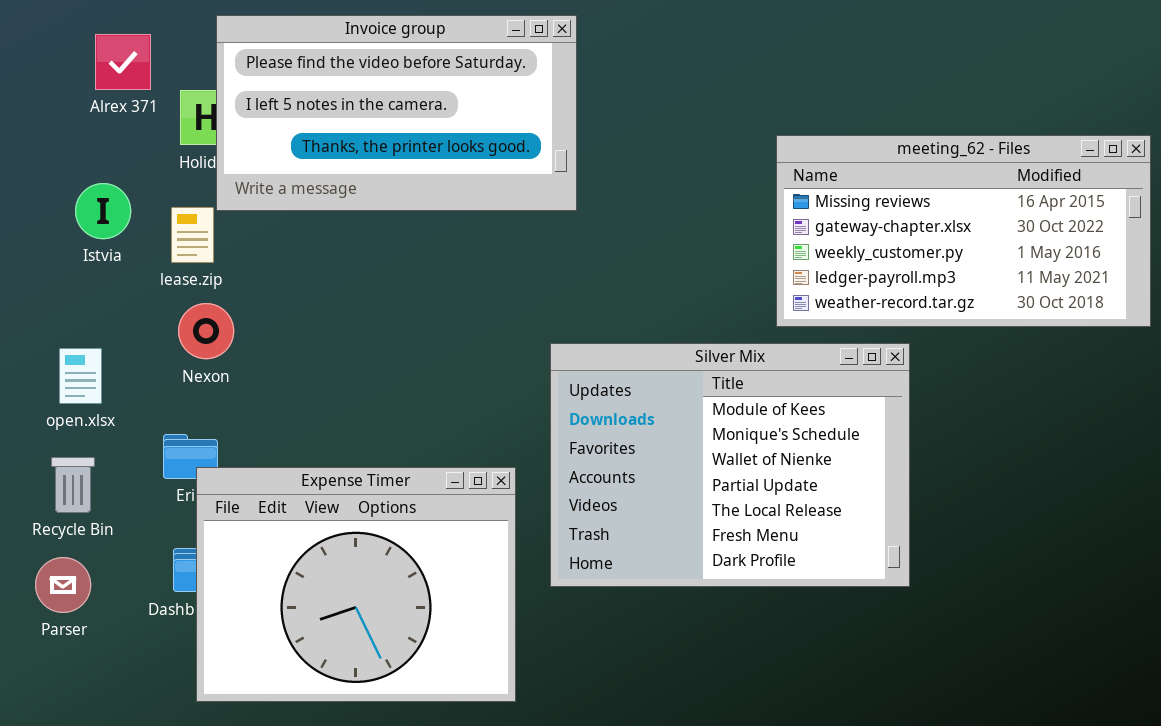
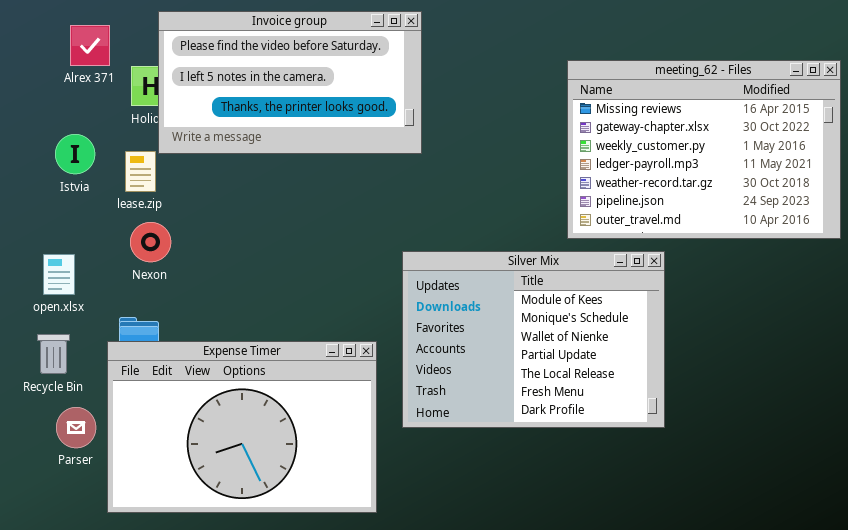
meeting_62 - Files: [776,135,1151,327] -> [567,60,841,239], resized
Expense Timer: [196,467,516,702] -> [107,341,377,513], resized
Parser: [35,557,91,613] -> [56,407,96,448], moved

